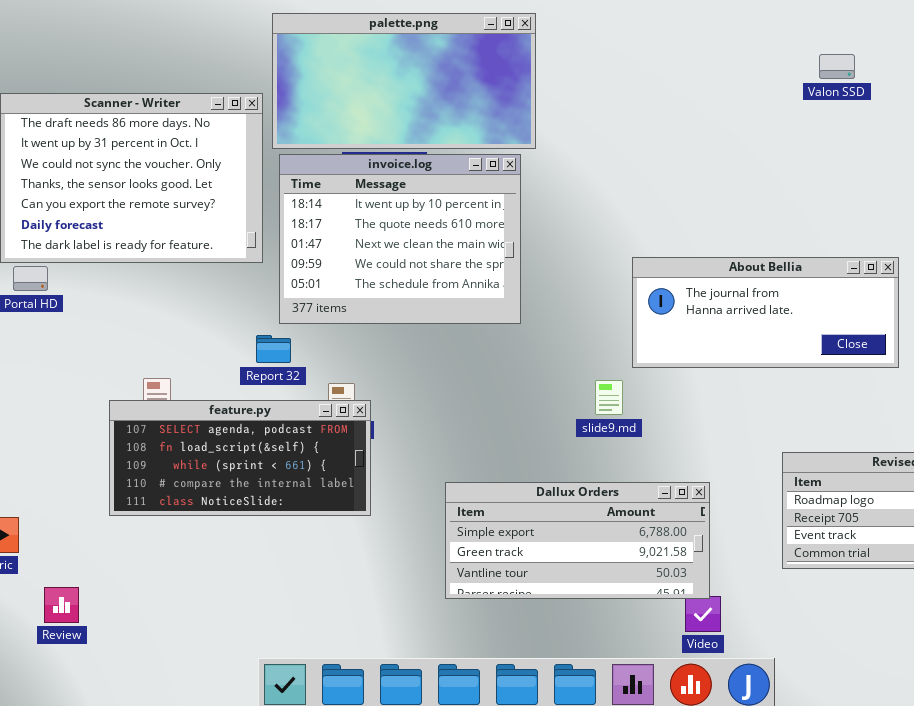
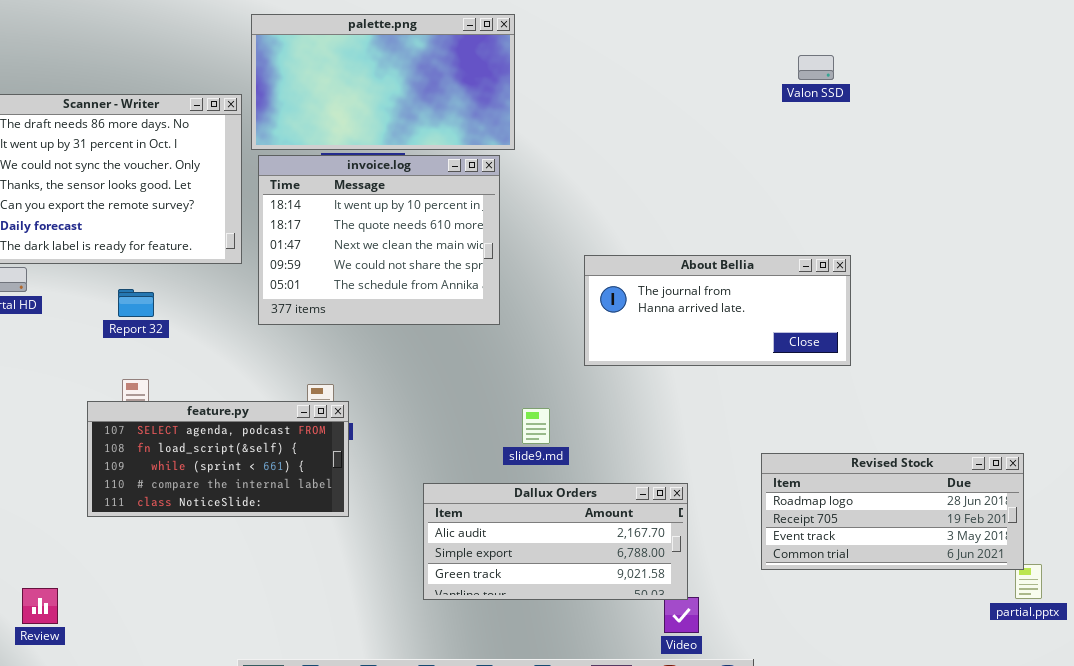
About Bellia: [632,257,899,368] -> [584,255,851,366], moved
Report 32: [256,335,291,363] -> [118,289,154,317], moved
slide9.md: [595,380,623,415] -> [522,408,550,444], moved
Dallux Orders: [445,482,710,599] -> [423,483,688,600], scrolled up 1 row

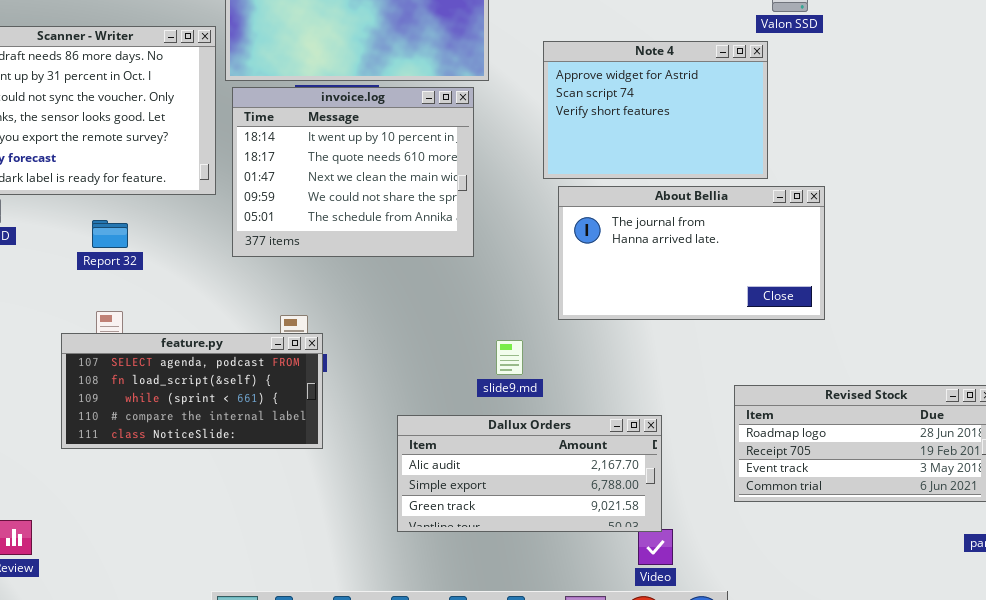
Note 4: none -> [543,41,768,179], opened
About Bellia: [584,255,851,366] -> [558,186,825,320], resized

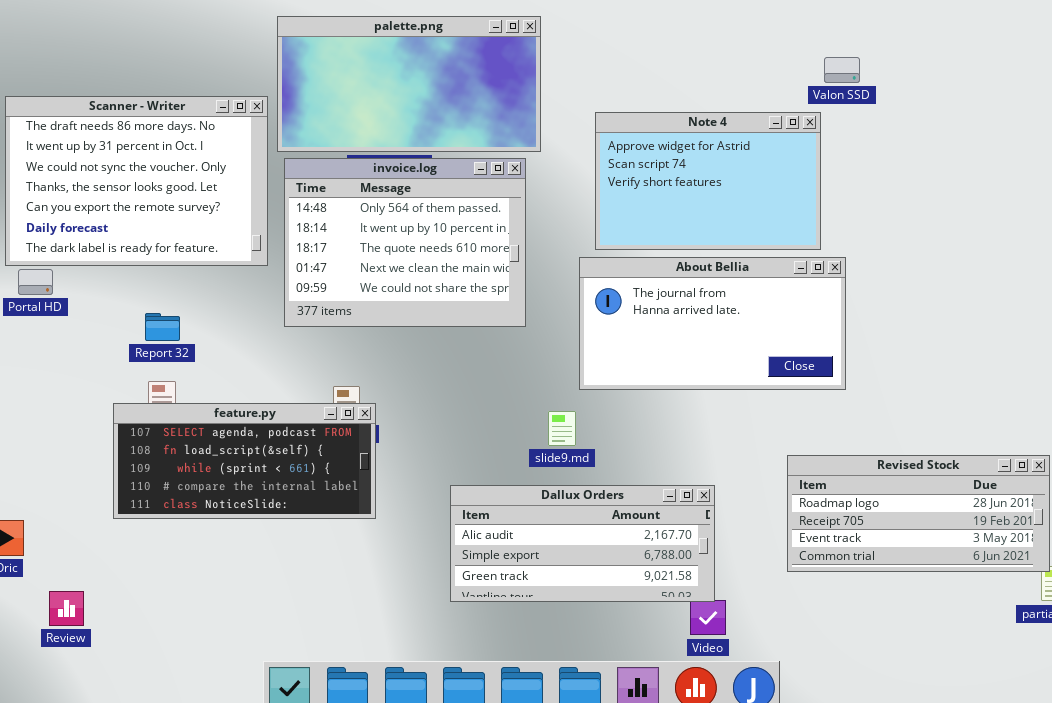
invoice.log: [232,87,474,257] -> [284,158,526,327], scrolled up 1 row
About Bellia: [558,186,825,320] -> [579,257,846,390], moved
Report 32: [92,220,128,248] -> [145,313,180,341], moved

